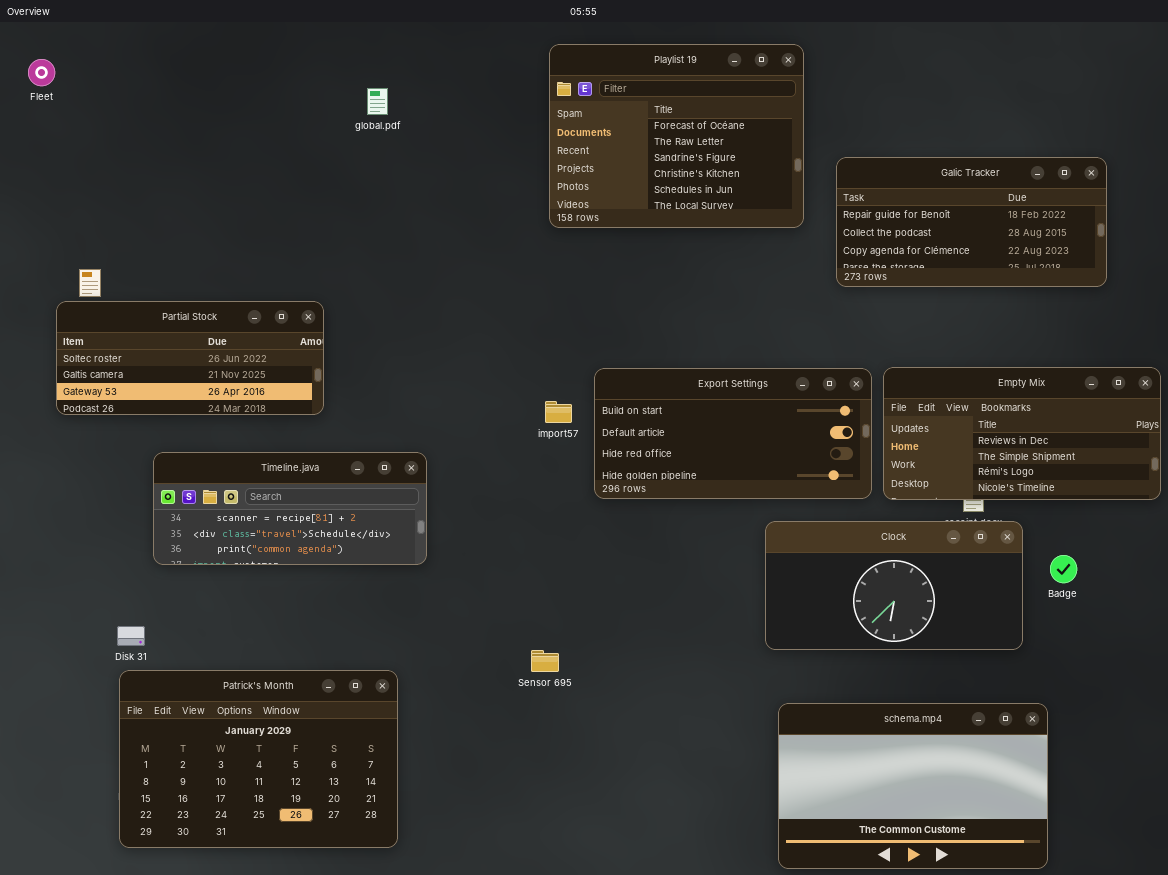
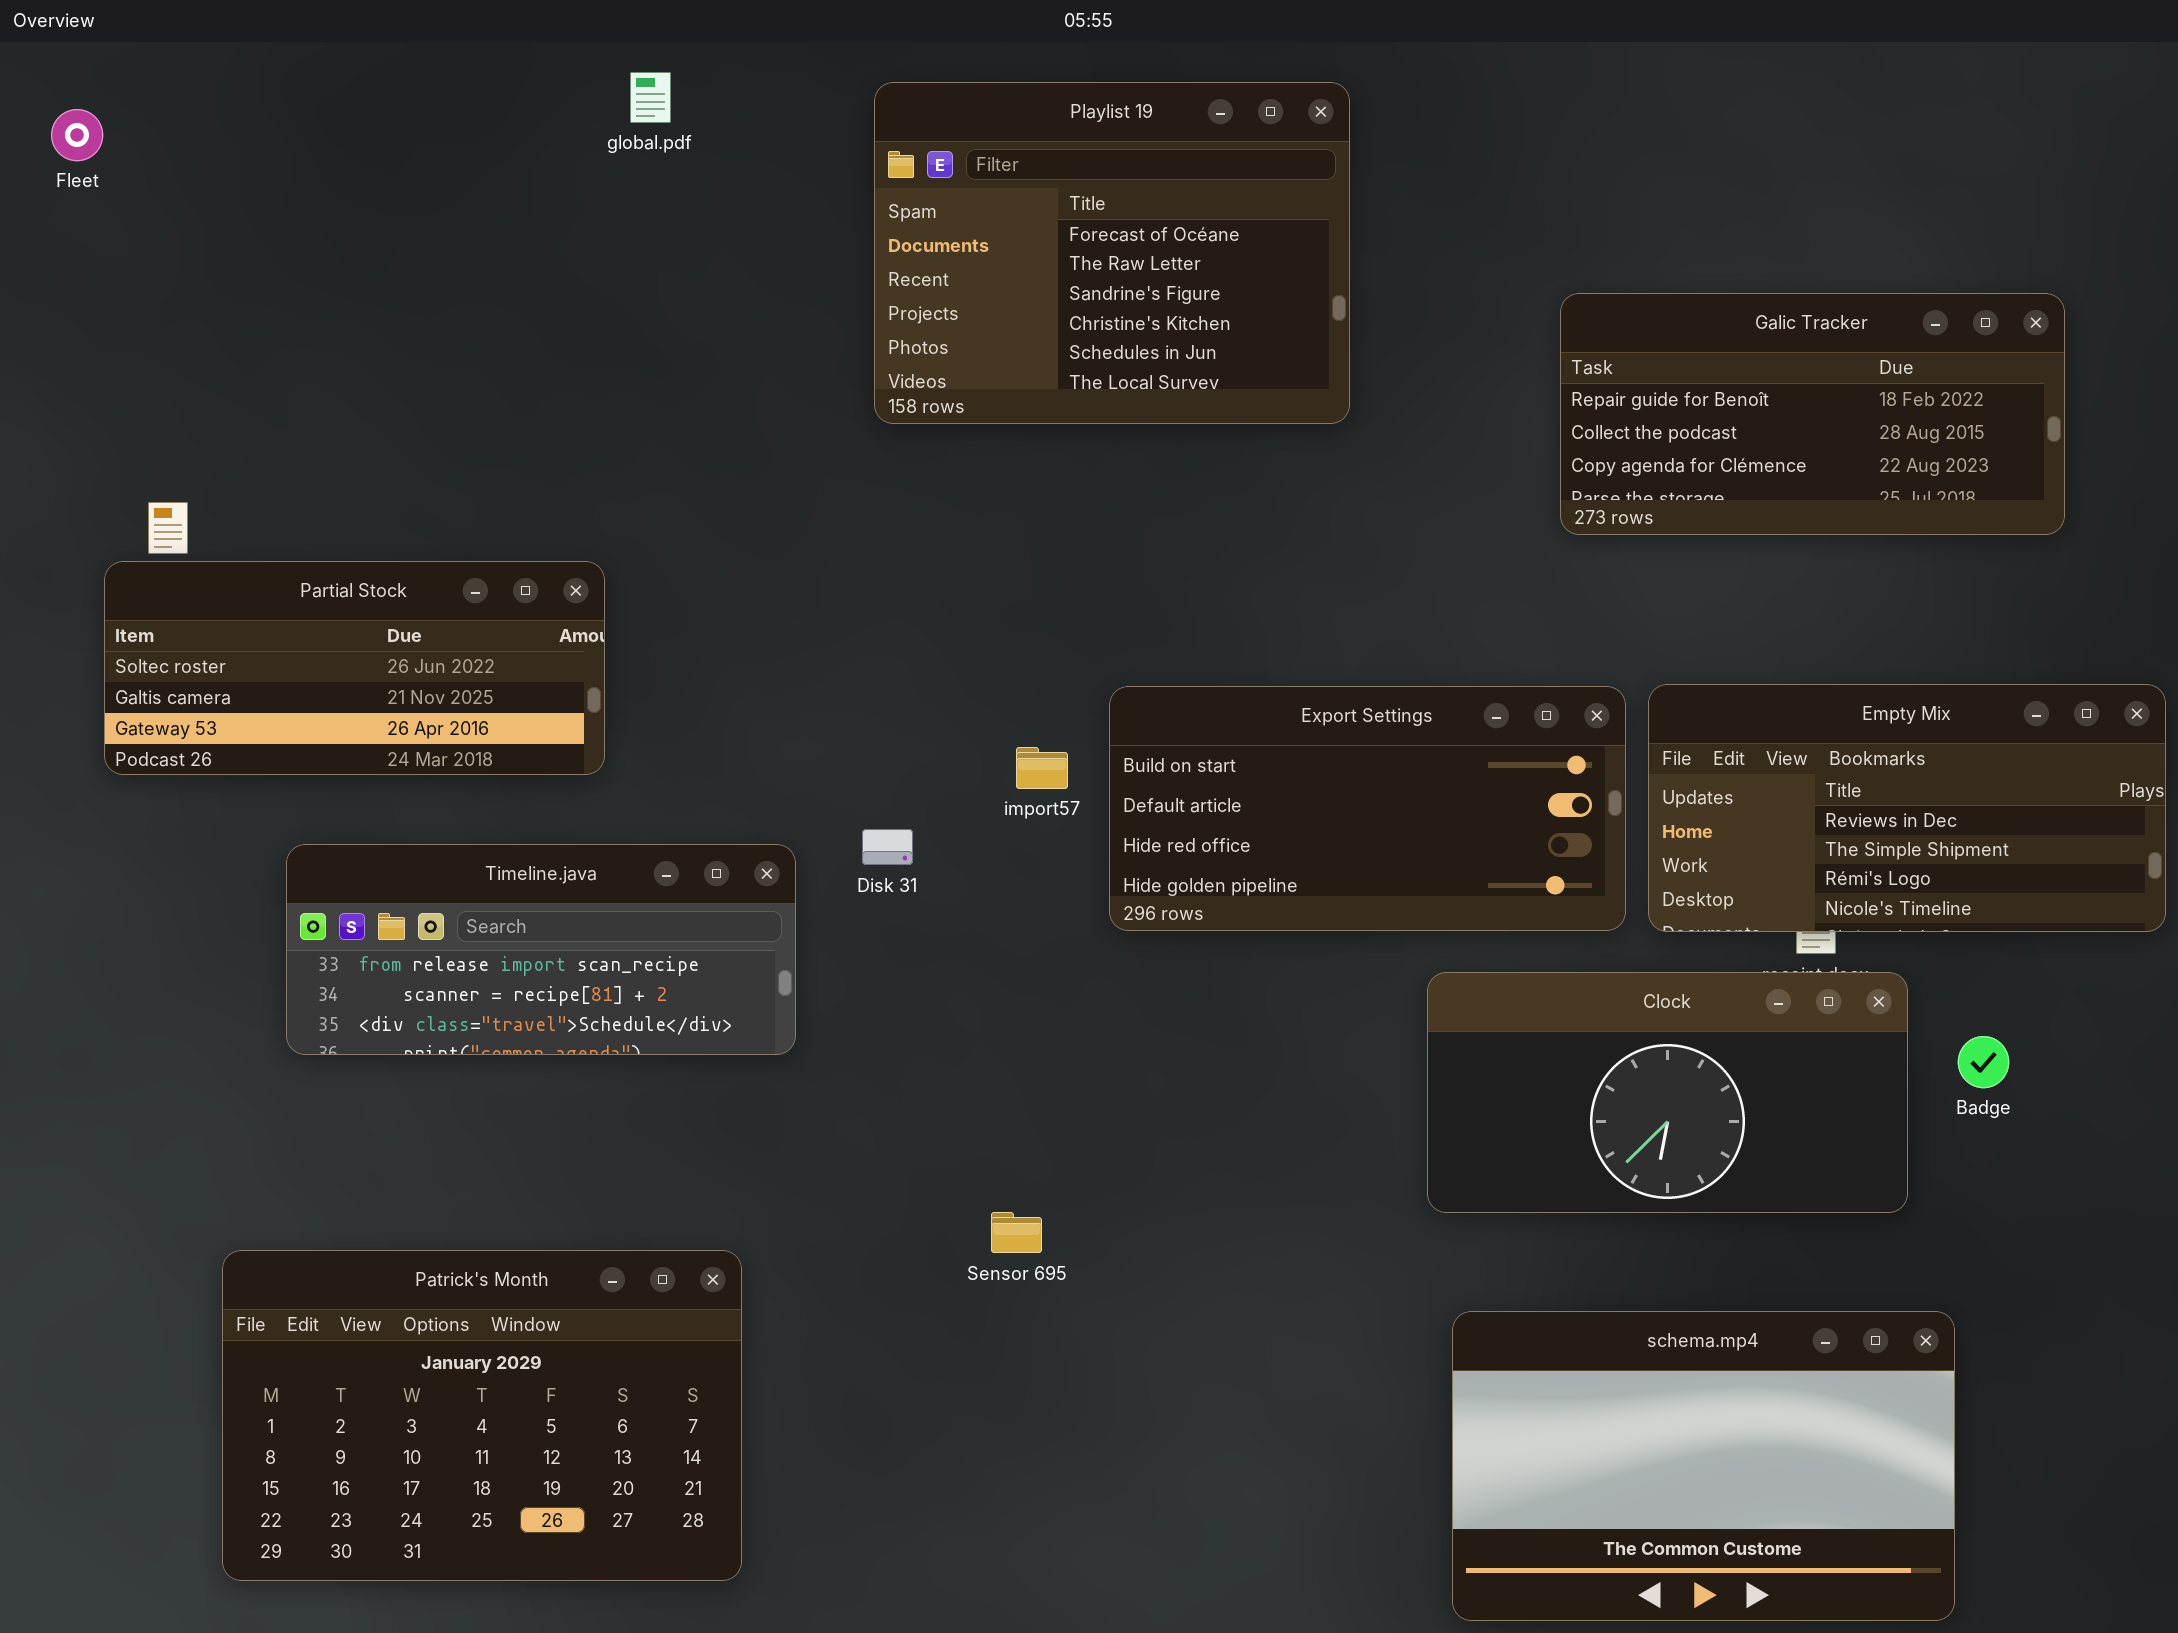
Playlist 19: [549,44,804,228] -> [874,82,1350,424], moved
global.pdf: [367,88,388,115] -> [630,72,671,123], moved
Timeline.java: [153,452,427,565] -> [286,844,796,1055], scrolled up 1 row
Disk 31: [117,626,145,646] -> [862,829,913,865], moved

